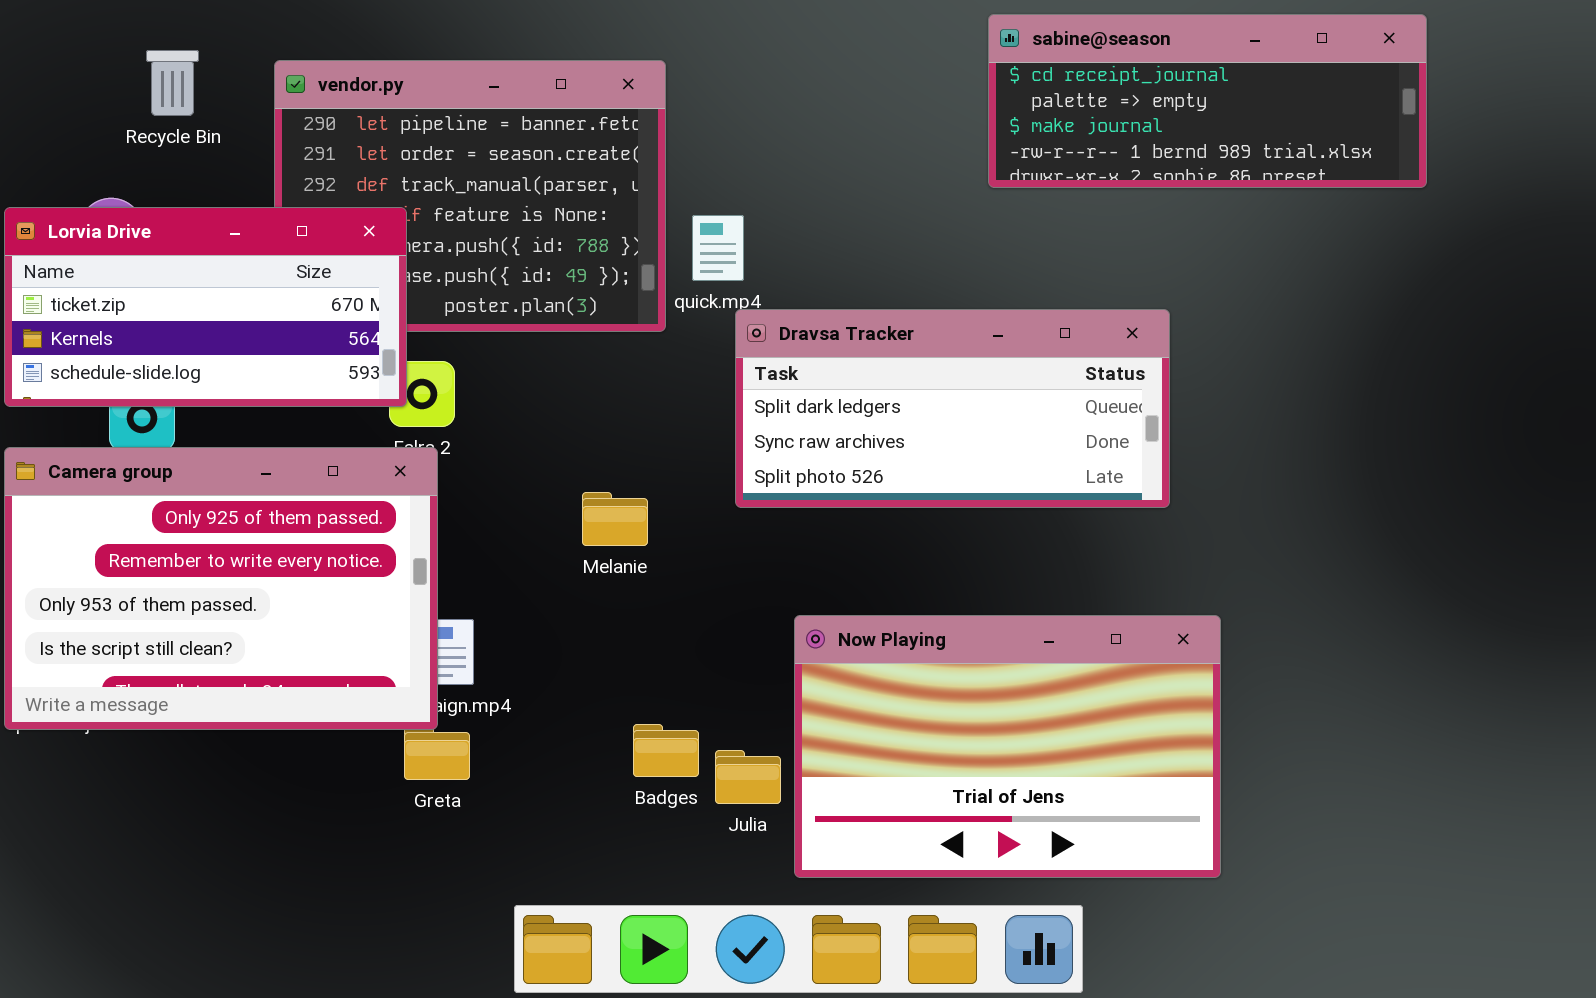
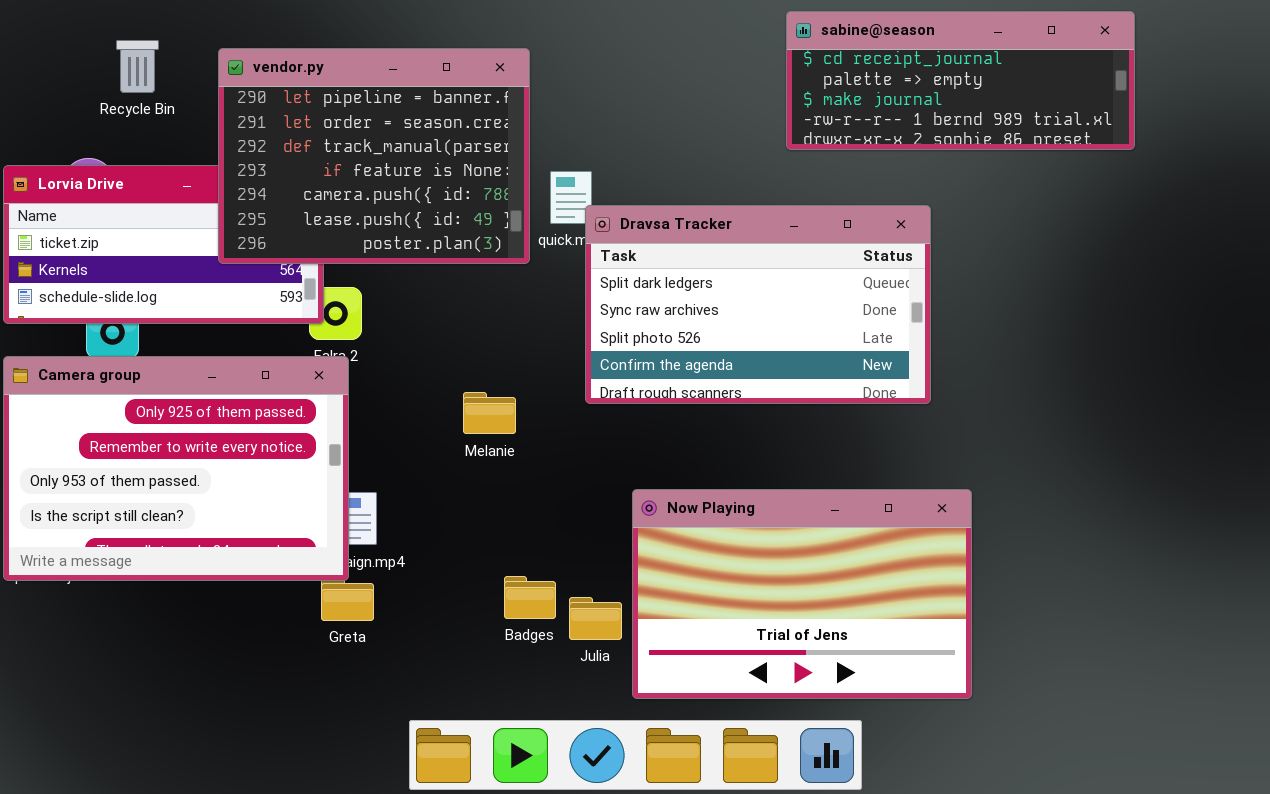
vendor.py: [274,60,666,332] -> [218,48,530,264], raised
Dravsa Tracker: [735,309,1170,508] -> [585,205,931,404], resized

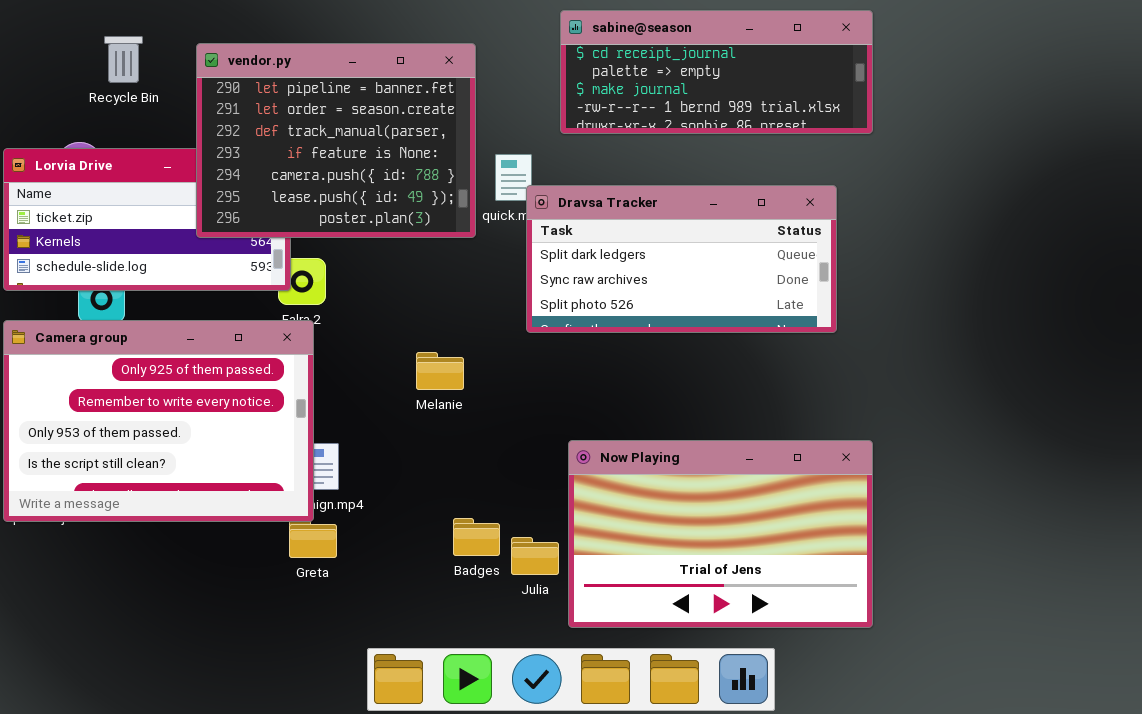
sabine@season: [786,11,1135,150] -> [560,10,873,134], moved
Dravsa Tracker: [585,205,931,404] -> [526,185,837,333], resized

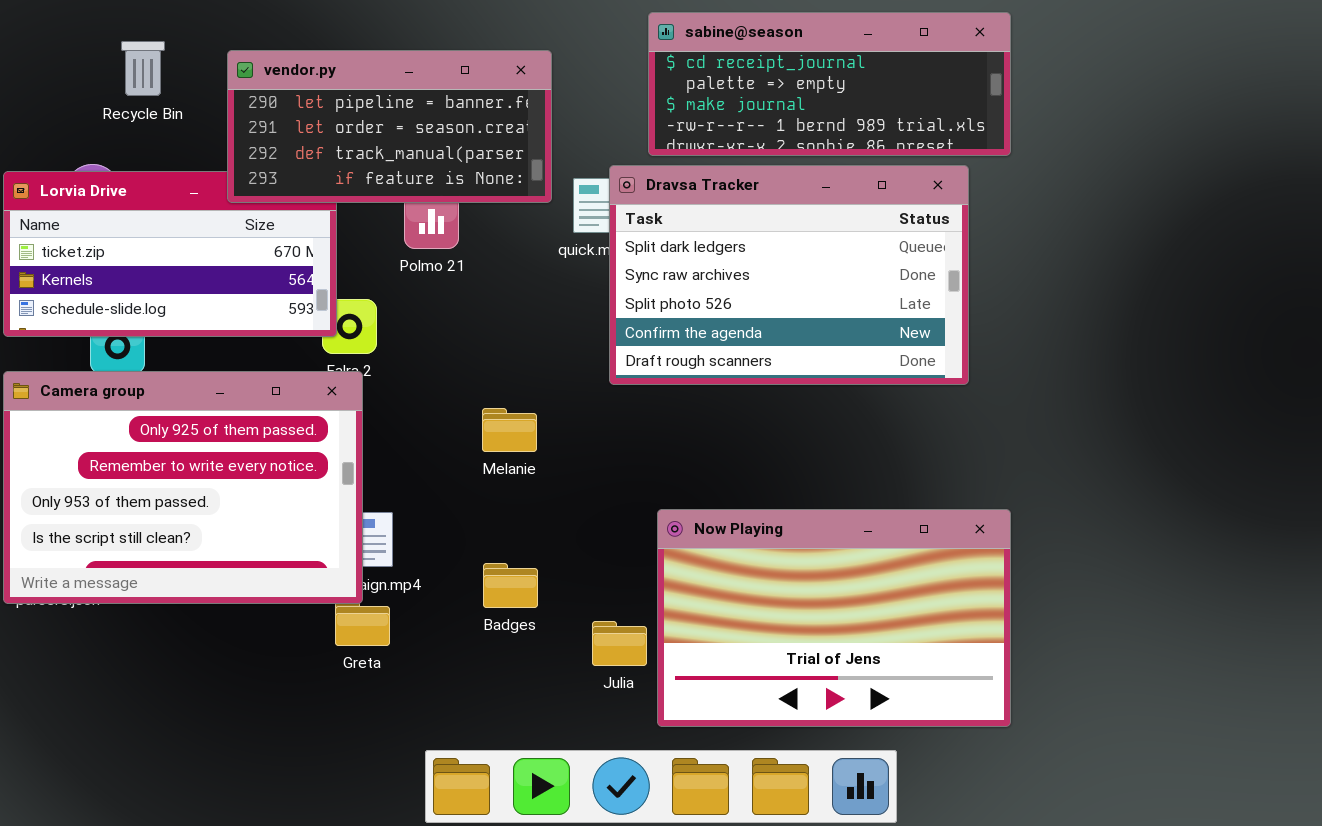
vendor.py: [196,43,476,238] -> [227,50,552,203], resized
Dravsa Tracker: [526,185,837,333] -> [609,165,969,385], resized
Badges: [453,518,500,556] -> [483,563,538,608], moved

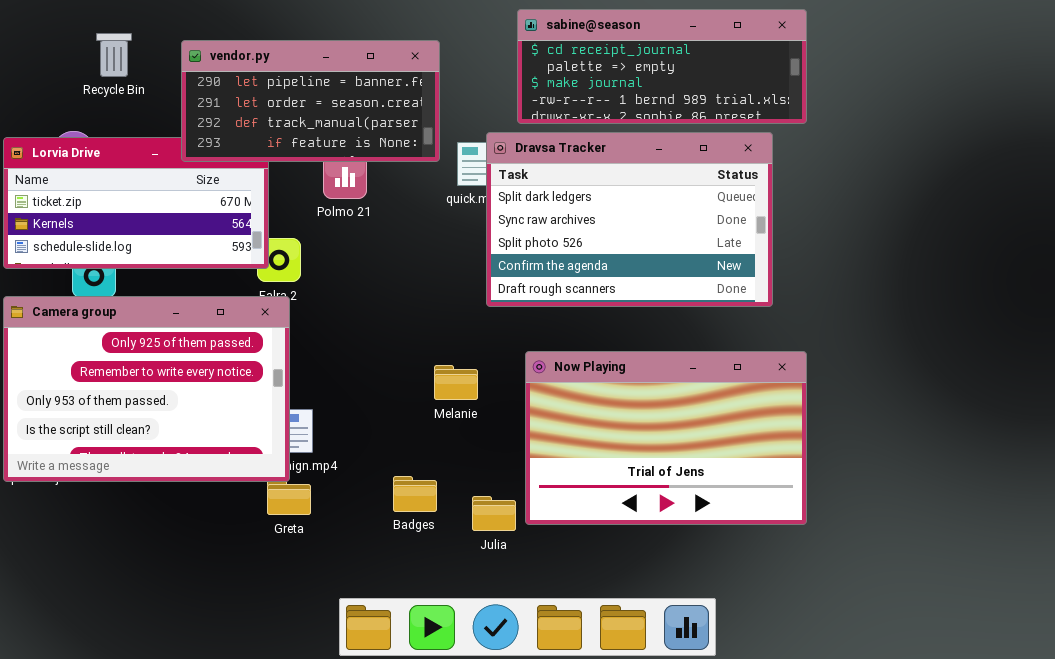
Melanie: [482,408,537,452] -> [434,365,478,400], moved
Now Playing: [657,509,1011,727] -> [525,351,807,525], moved
Badges: [483,563,538,608] -> [393,476,437,512], moved

